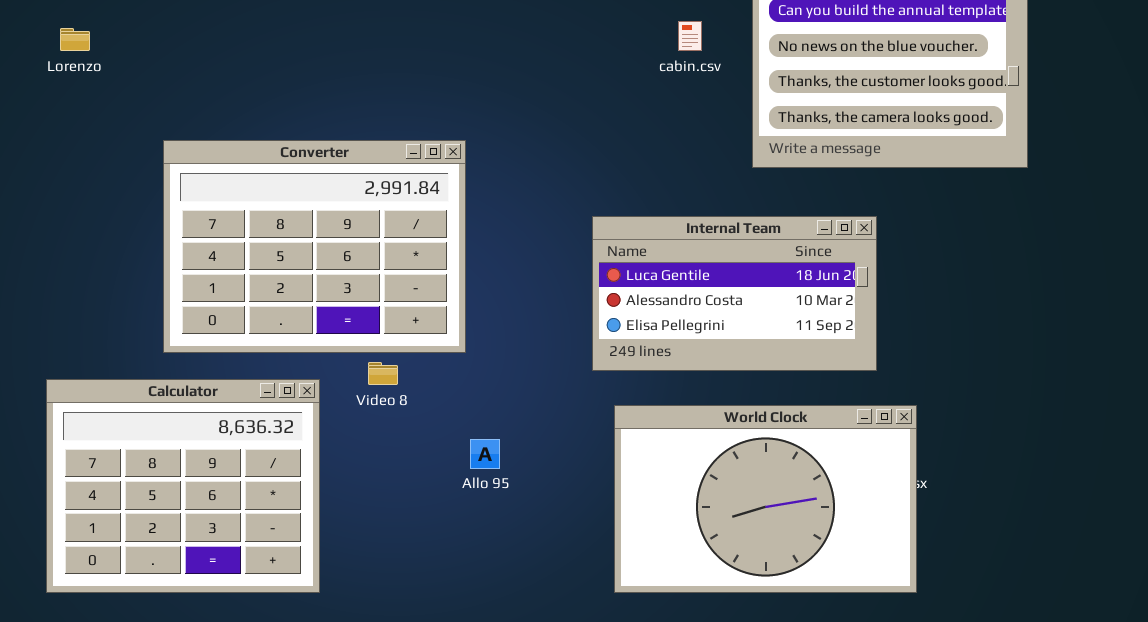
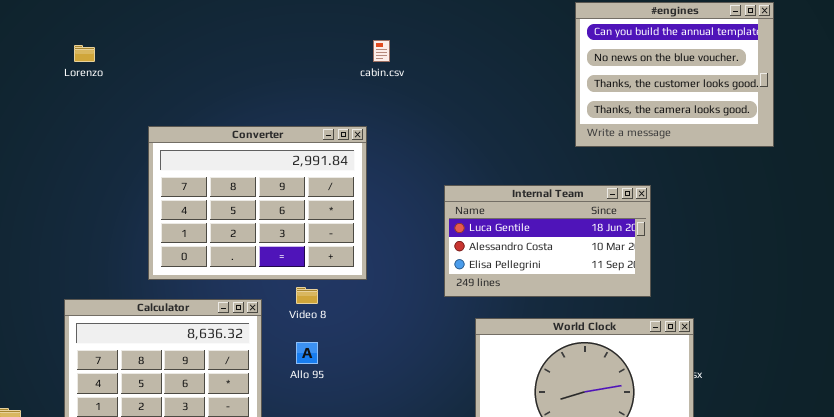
cabin.csv: [678,21,702,51] -> [373,40,390,62], moved
Internal Team: [592,216,877,371] -> [444,185,651,297], moved
Allo 95: [470,439,500,469] -> [296,342,318,364], moved

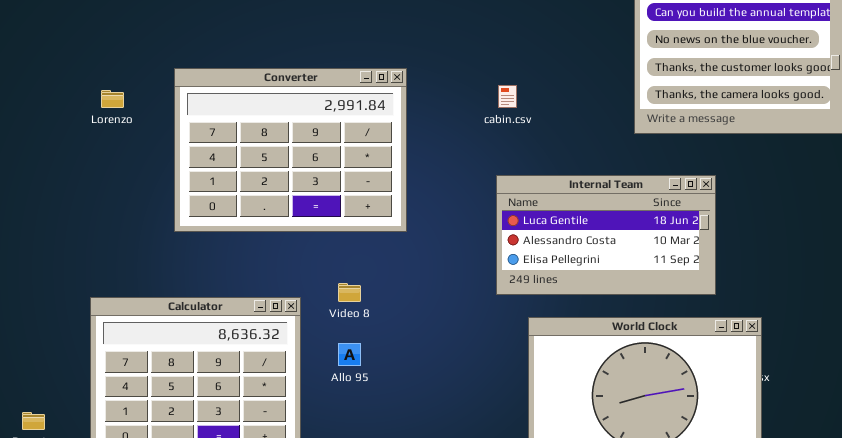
cabin.csv: [373,40,390,62] -> [498,85,517,108], moved
Lorenzo: [74,45,95,62] -> [101,90,124,108], moved
Converter: [148,126,367,280] -> [174,68,407,232], moved

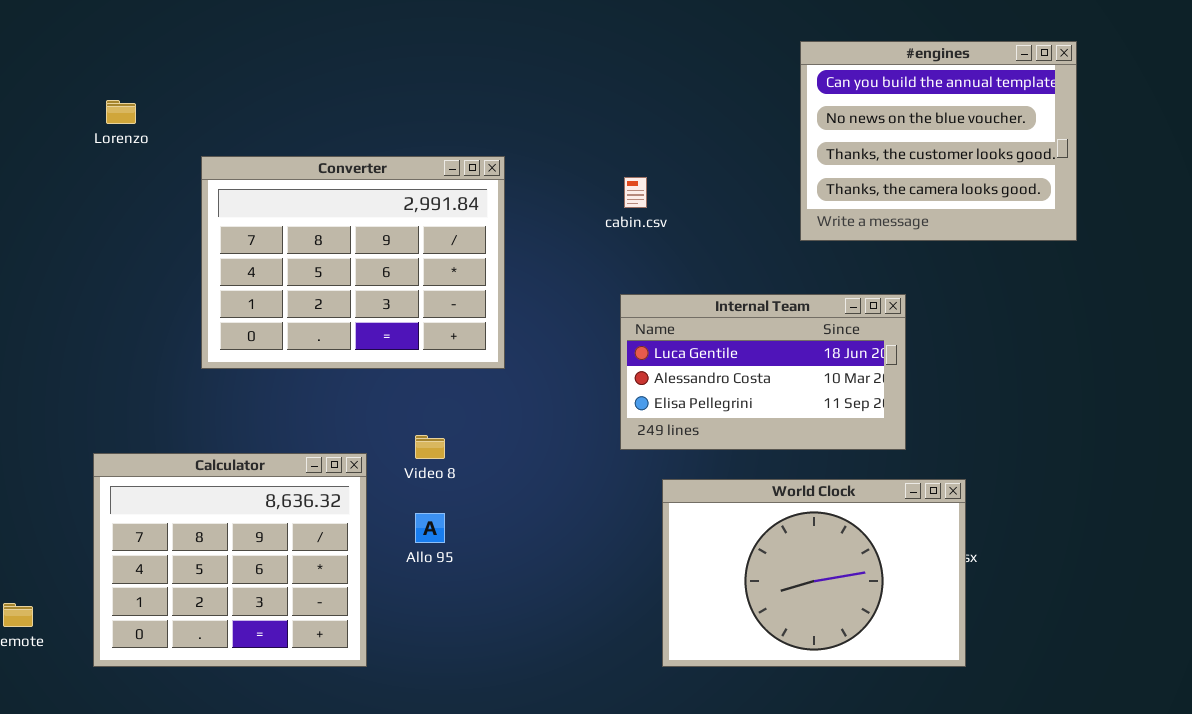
Lorenzo: [101,90,124,108] -> [106,100,136,124], moved

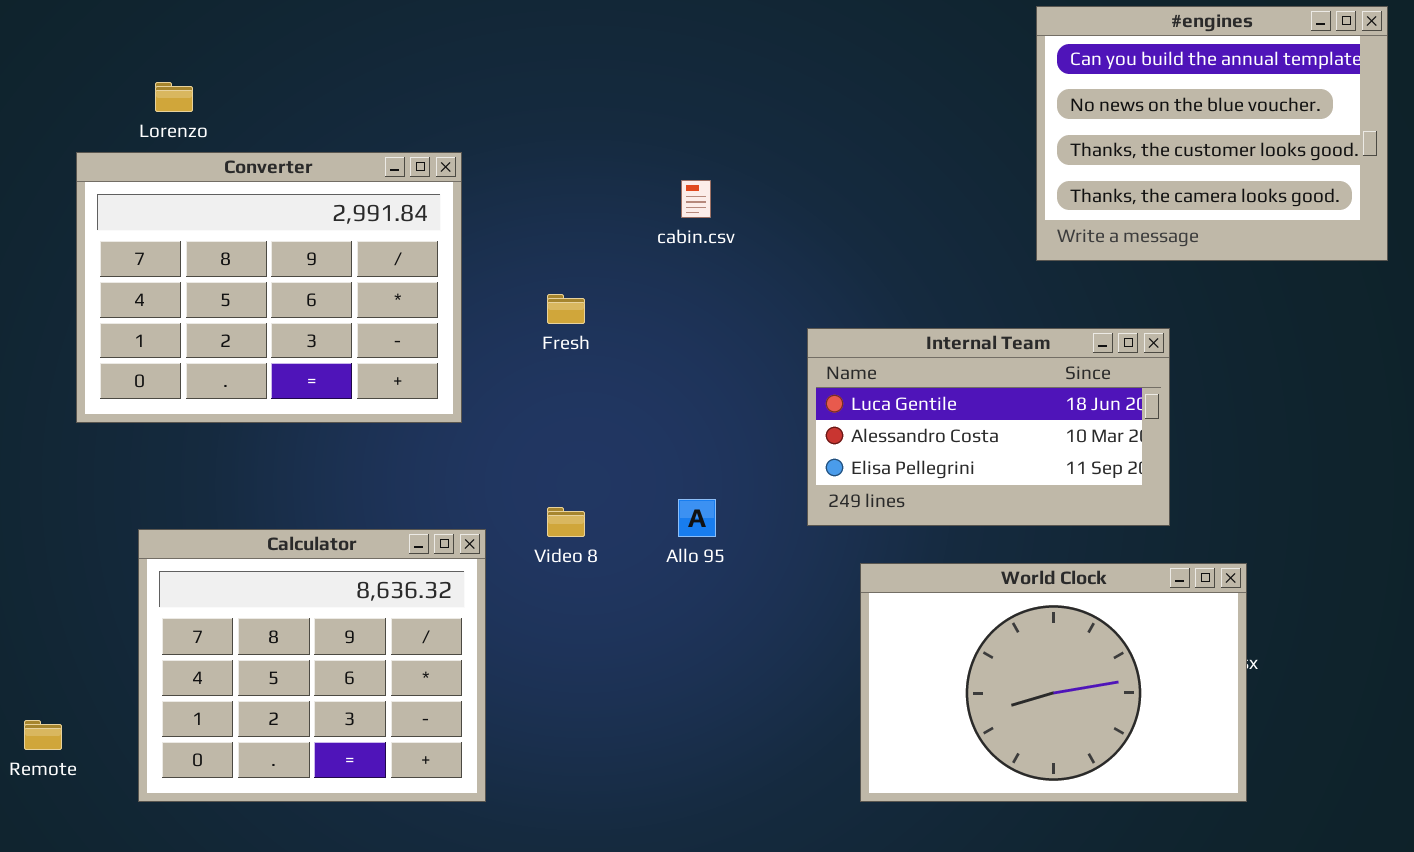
Converter: [201,156,505,369] -> [76,152,462,423], moved
cabin.csv: [624,177,647,208] -> [681,180,711,218], moved
Allo 95: [415,513,445,543] -> [678,499,716,537], moved

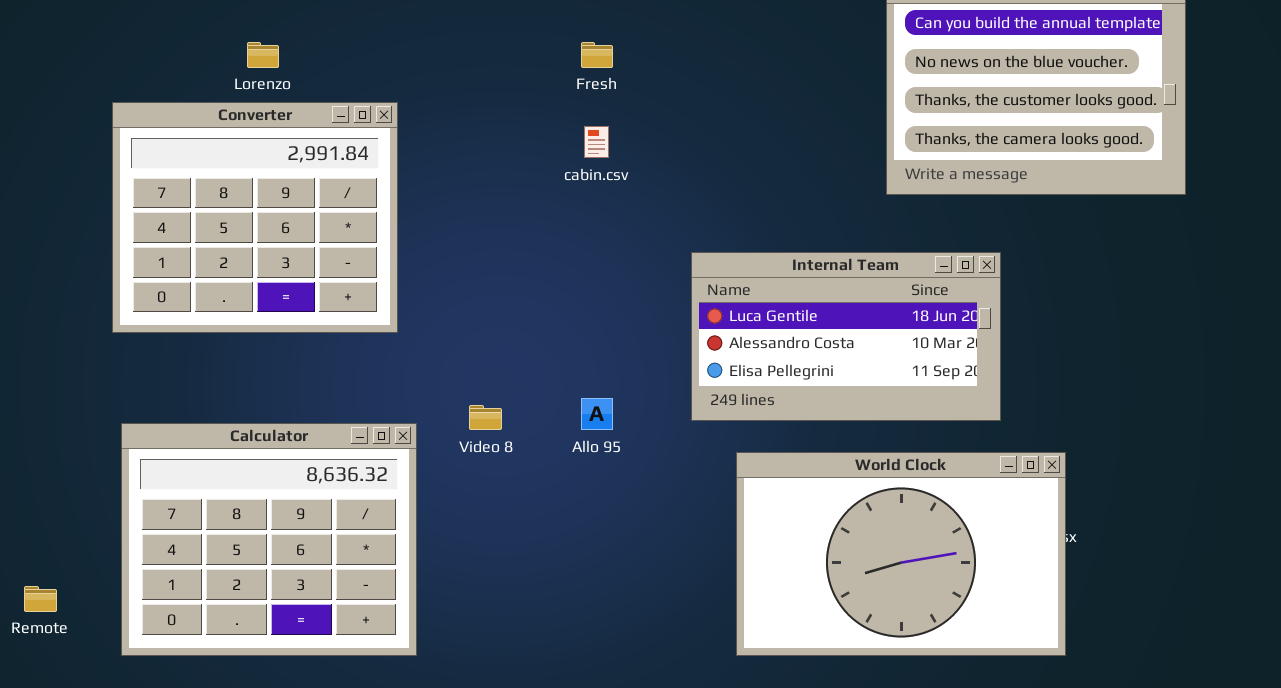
Lorenzo: [155,82,193,112] -> [247,42,279,68], moved
Converter: [76,152,462,423] -> [112,102,398,333], resized
Fresh: [547,294,585,324] -> [581,42,613,68], moved

